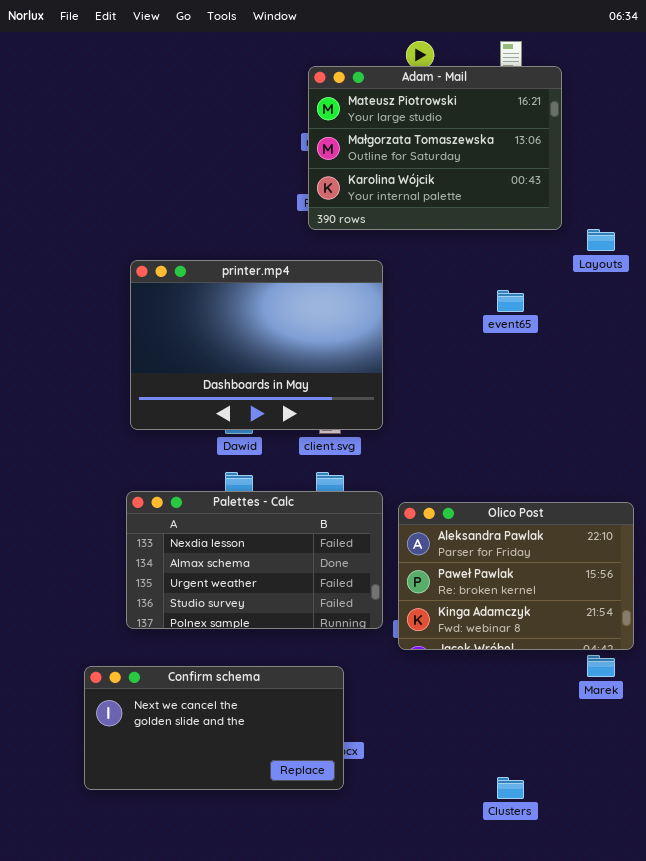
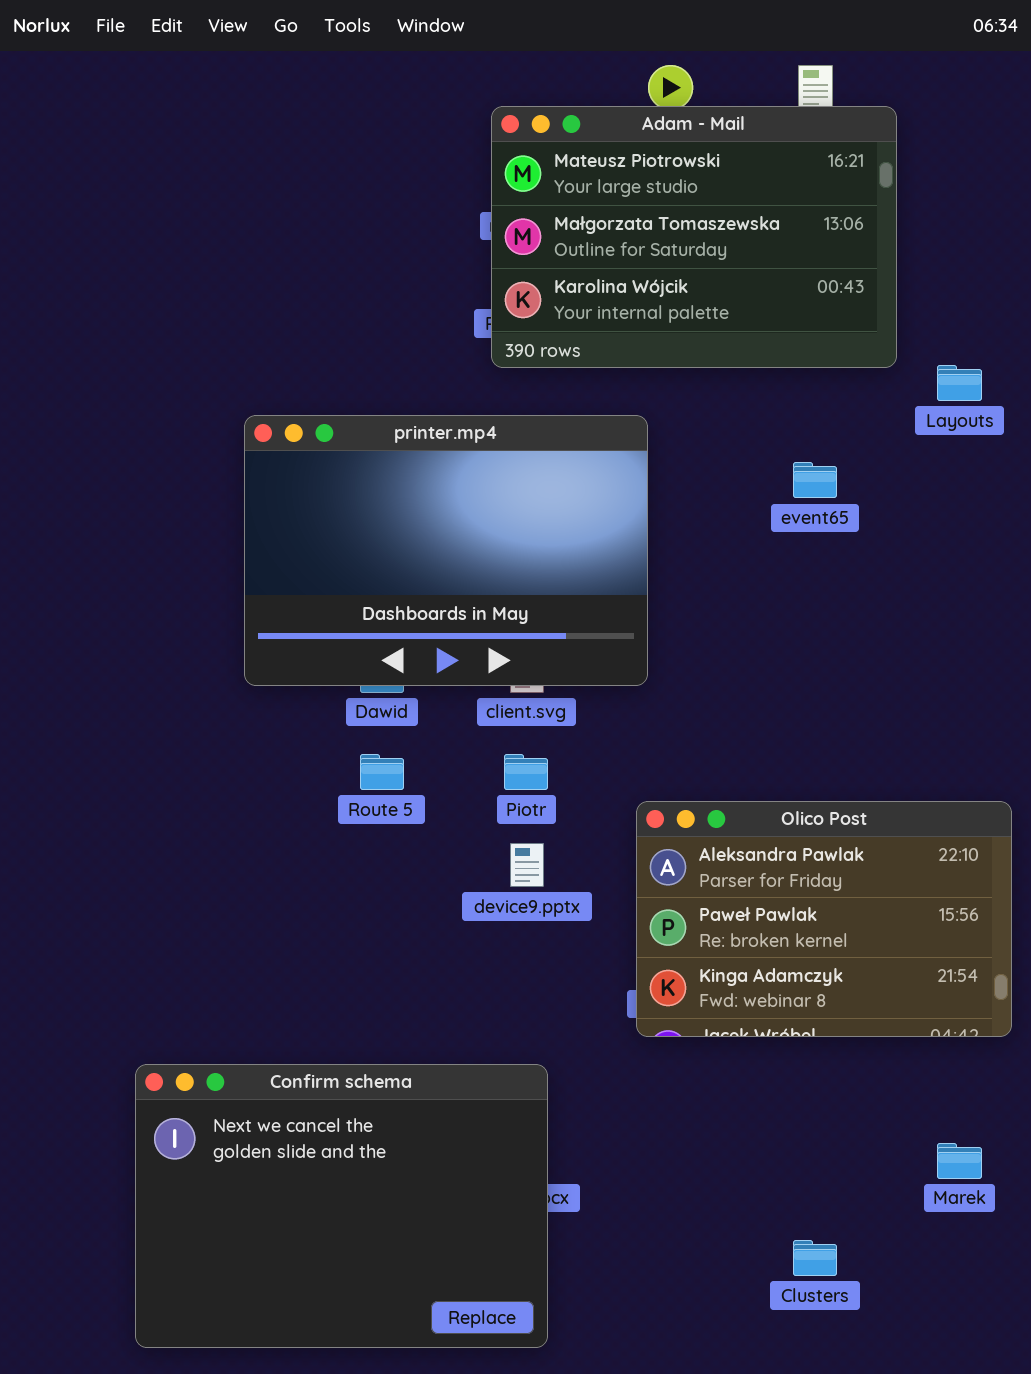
printer.mp4: [130,260,383,430] -> [244,415,648,686], moved
Palettes - Calc: [126,491,383,629] -> none, closed
Marek: [587,655,615,677] -> [937,1143,982,1179], moved
Confirm schema: [84,666,344,790] -> [135,1064,548,1348], resized

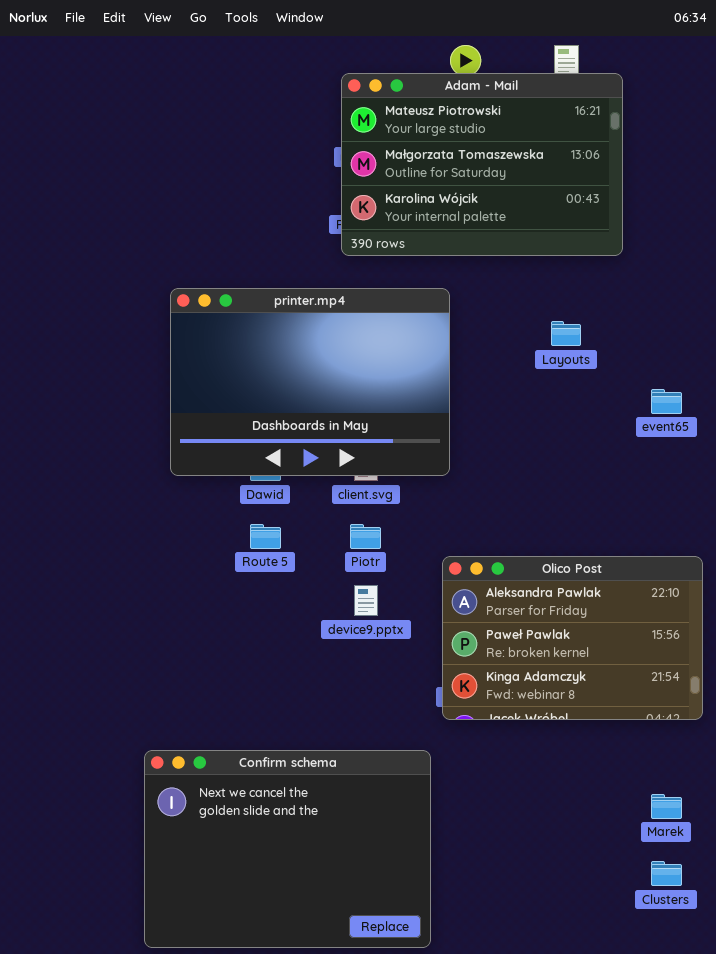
Layouts: [937,365,982,401] -> [551,321,581,346], moved
event65: [793,462,837,498] -> [651,389,682,414], moved
Confirm schema: [135,1064,548,1348] -> [144,750,431,948], moved
Clusters: [793,1240,837,1276] -> [651,861,682,886], moved

